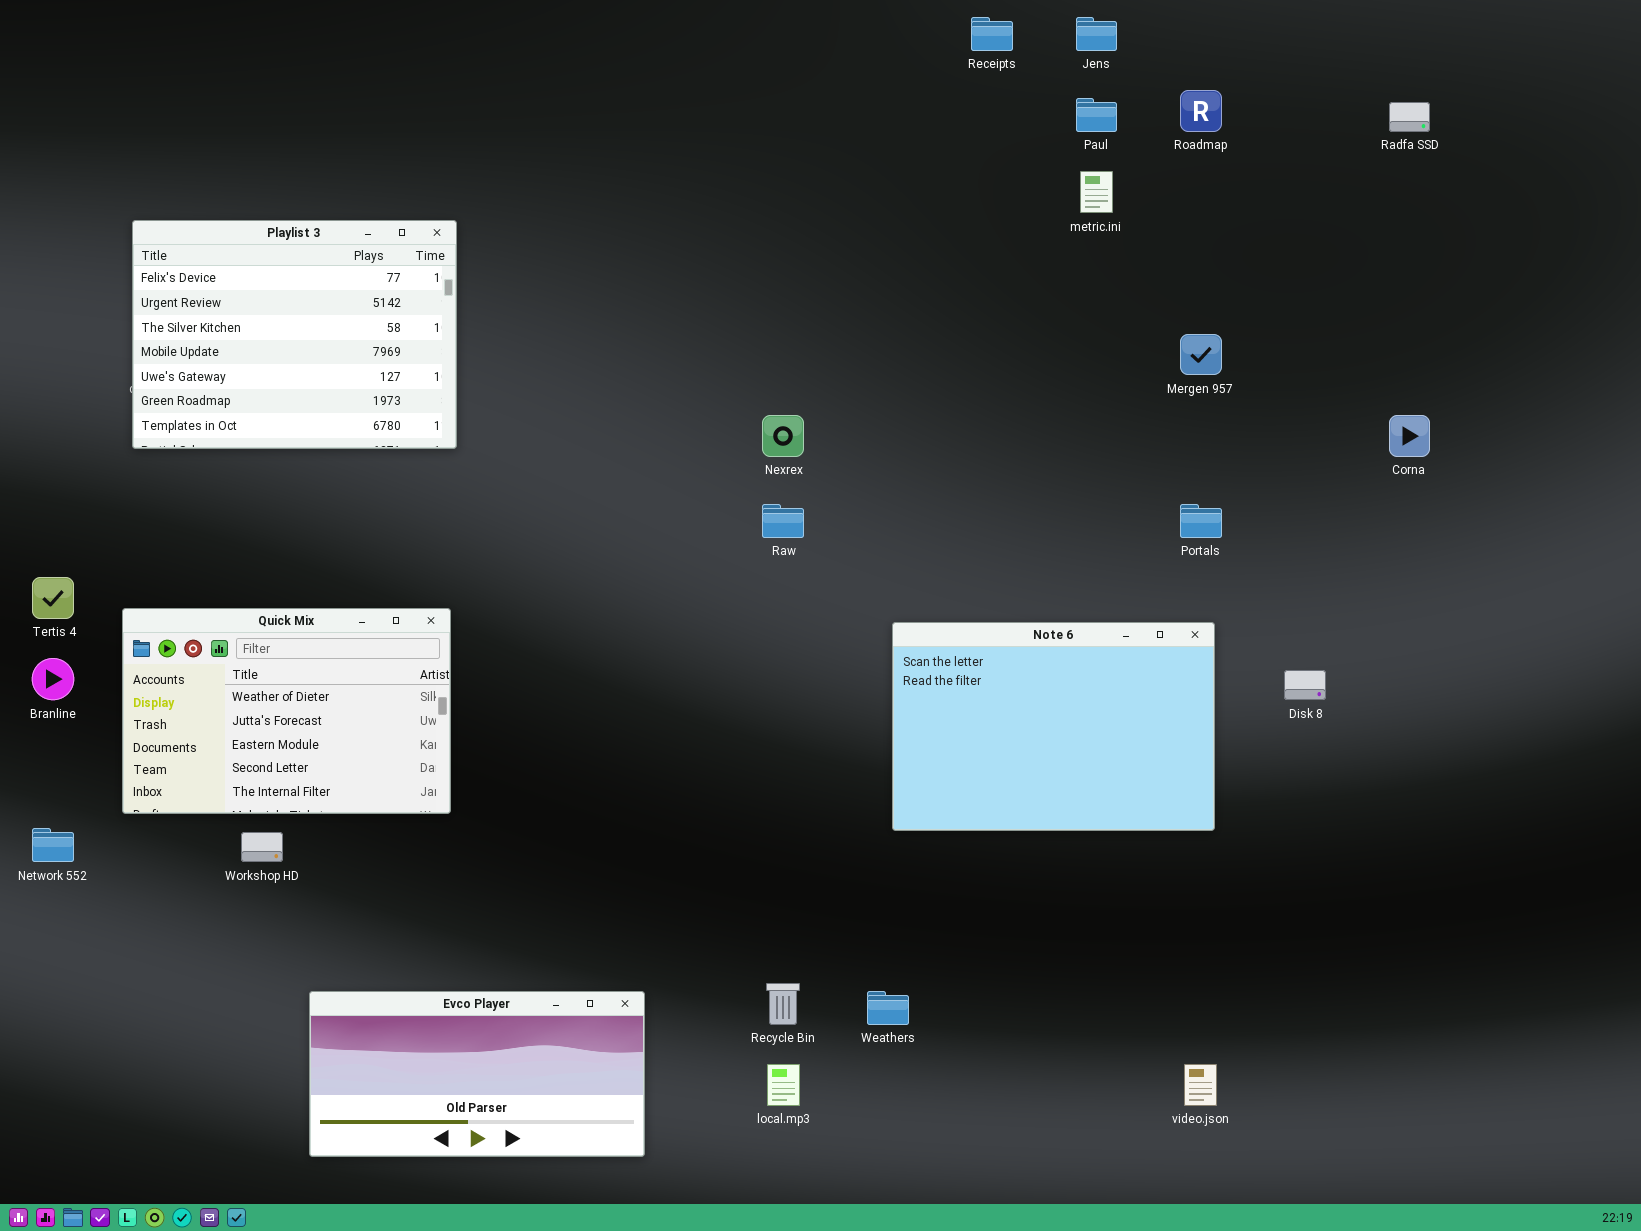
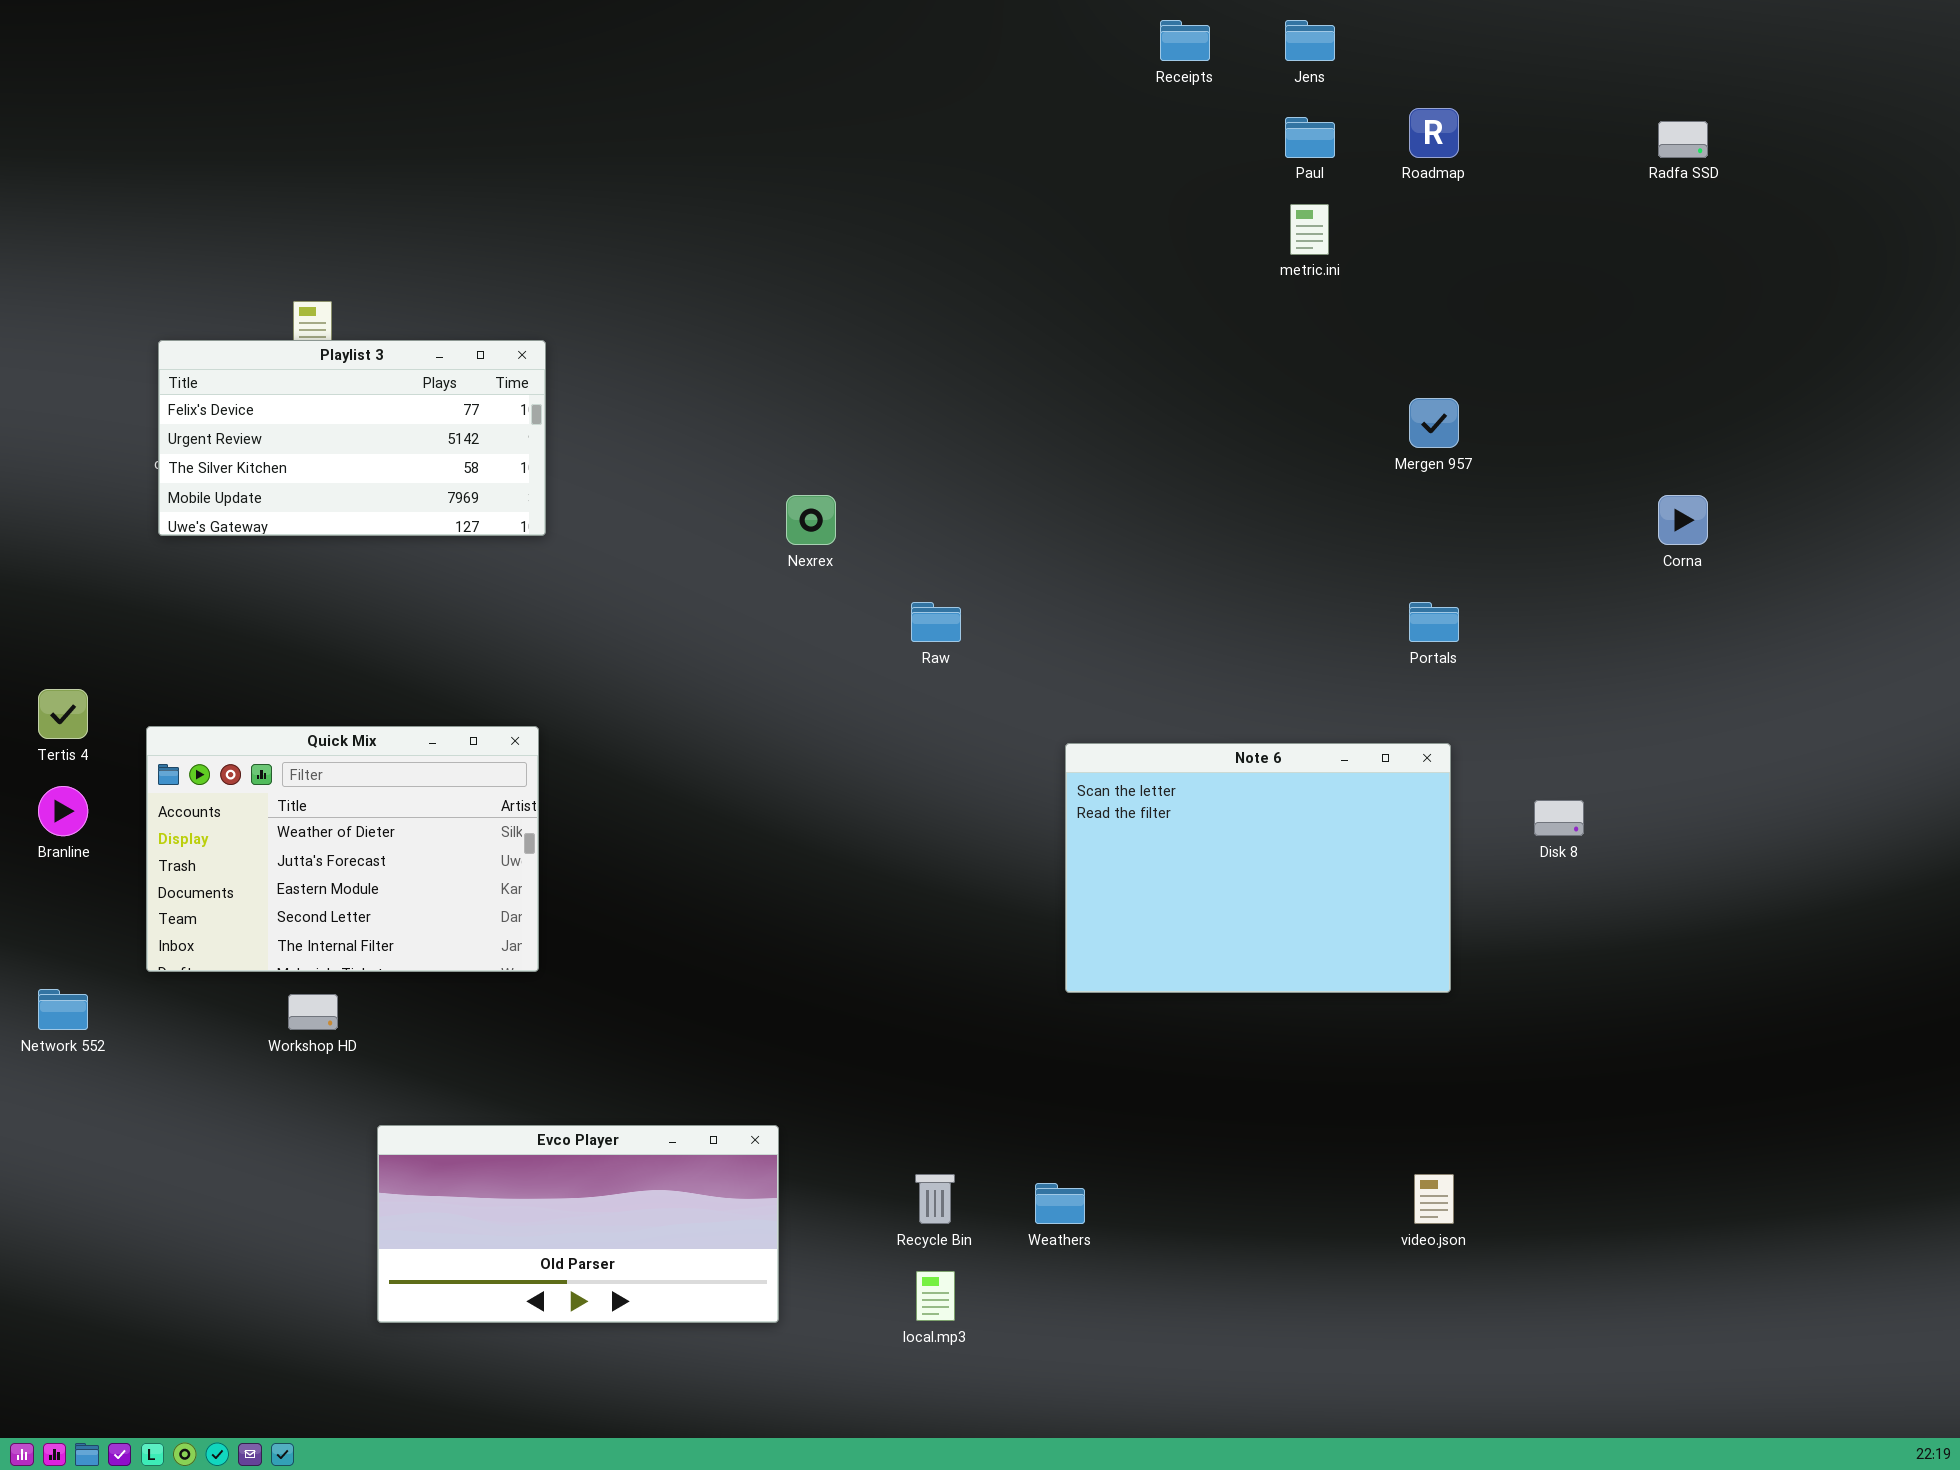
Playlist 3: [132,220,457,449] -> [158,340,546,536], resized
Nexrex: [762,415,804,457] -> [786,495,836,545], moved
Evco Player: [309,991,645,1157] -> [377,1125,779,1323], moved
video.json: [1184,1064,1217,1106] -> [1414,1174,1454,1224], moved

